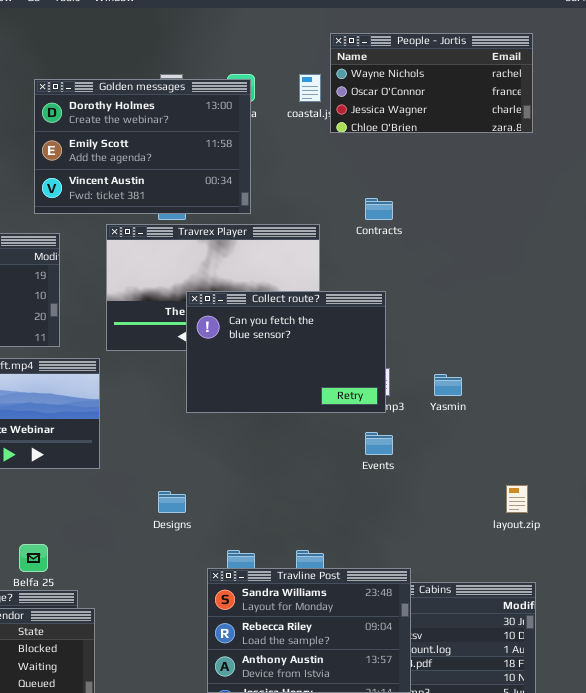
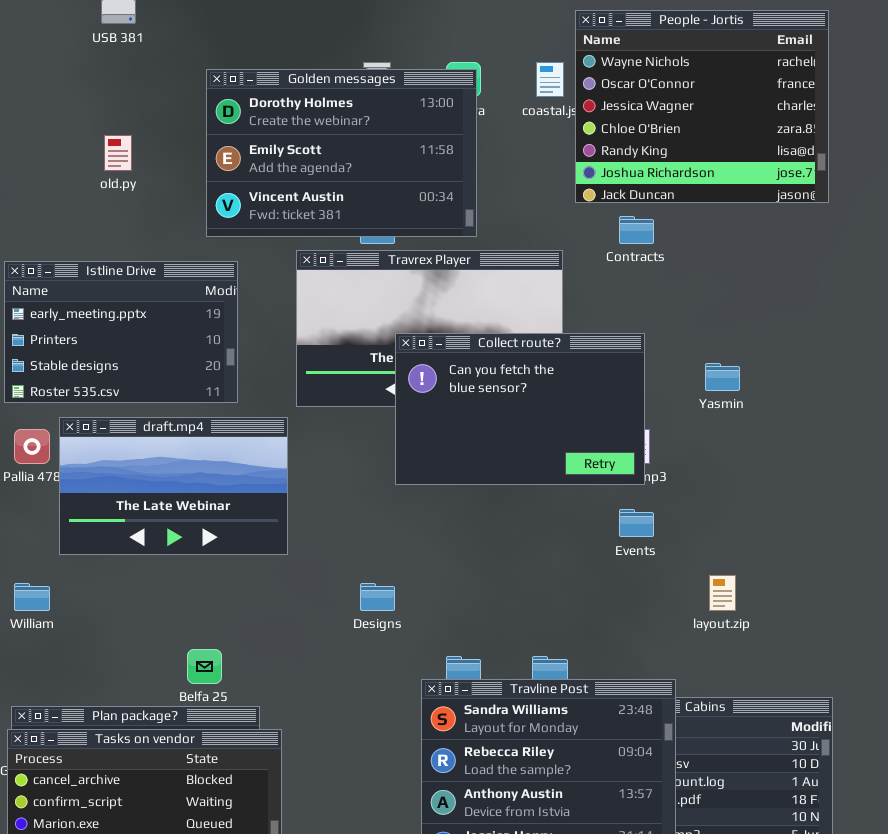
People - Jortis: [330,33,533,133] -> [575,10,829,203], resized
Yasmin: [434,374,462,396] -> [705,363,740,391], moved
layout.zip: [506,485,528,513] -> [709,575,736,611], moved

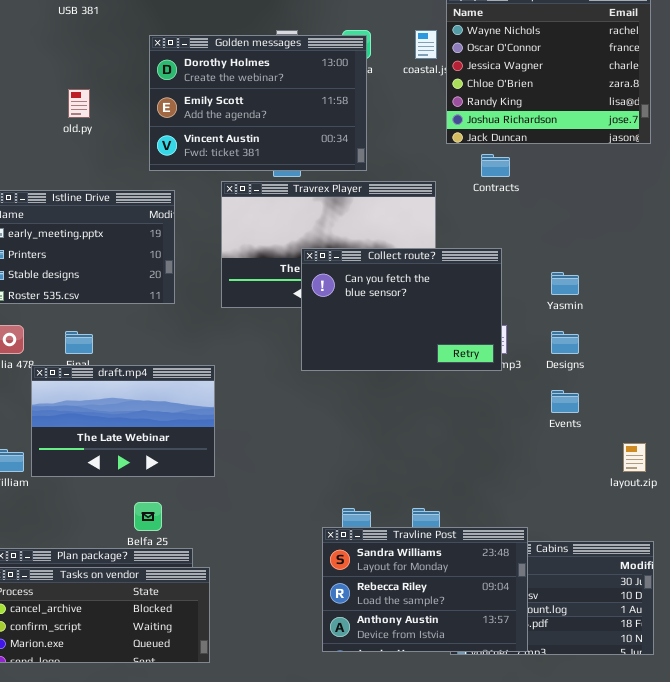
draft.mp4: [59,417,288,555] -> [31,365,215,477], moved
Events: [619,509,654,537] -> [551,390,579,413], moved
layout.zip: [709,575,736,611] -> [623,443,646,472], moved
Designs: [360,583,395,611] -> [551,331,579,354], moved

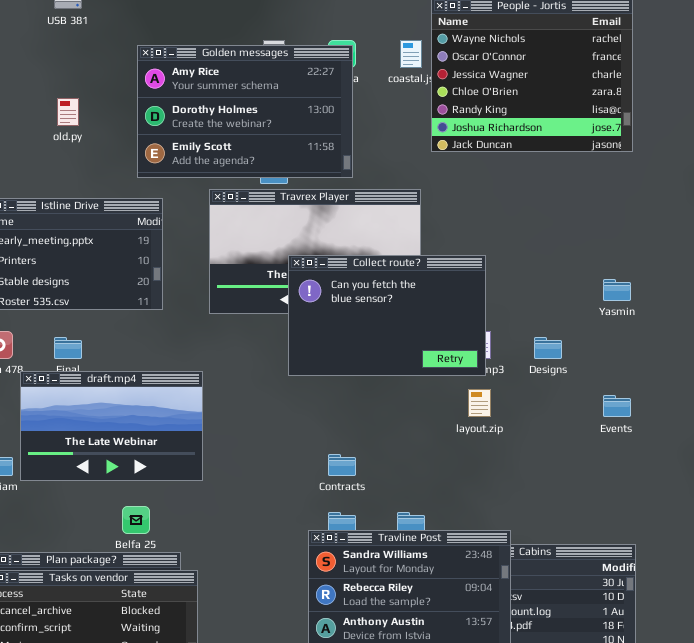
Golden messages: [149,35,367,171] -> [137,45,353,178], scrolled up 1 row
Contracts: [481,154,510,177] -> [328,454,356,476], moved
Yasmin: [551,272,579,295] -> [603,279,631,301], moved
Events: [551,390,579,413] -> [603,395,631,417], moved
layout.zip: [623,443,646,472] -> [468,389,491,417], moved

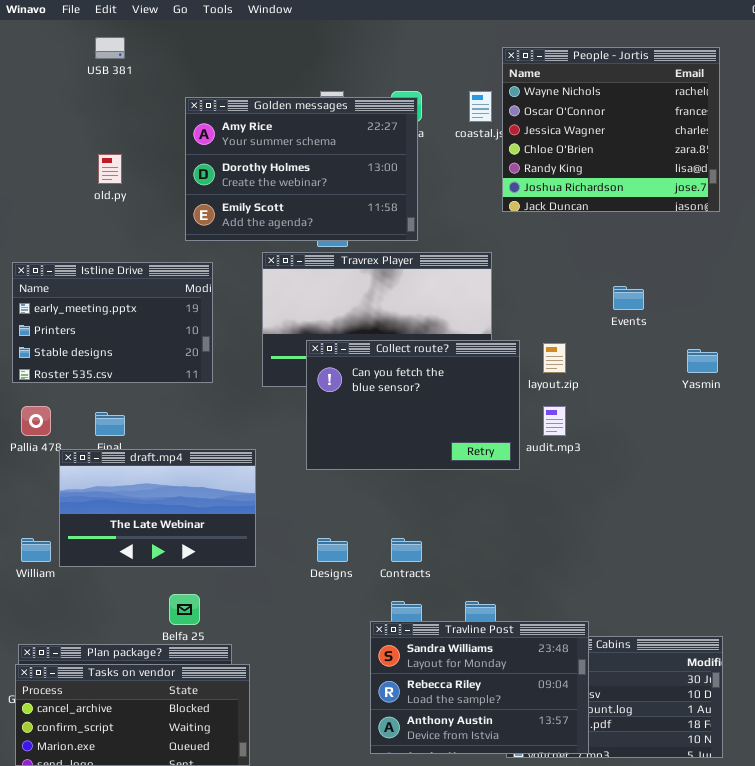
Collect route?: [288,255,486,376] -> [306,340,520,470], moved
Designs: [534,337,562,359] -> [317,538,348,562], moved
layout.zip: [468,389,491,417] -> [543,343,566,373], moved
Events: [603,395,631,417] -> [613,286,644,310], moved

